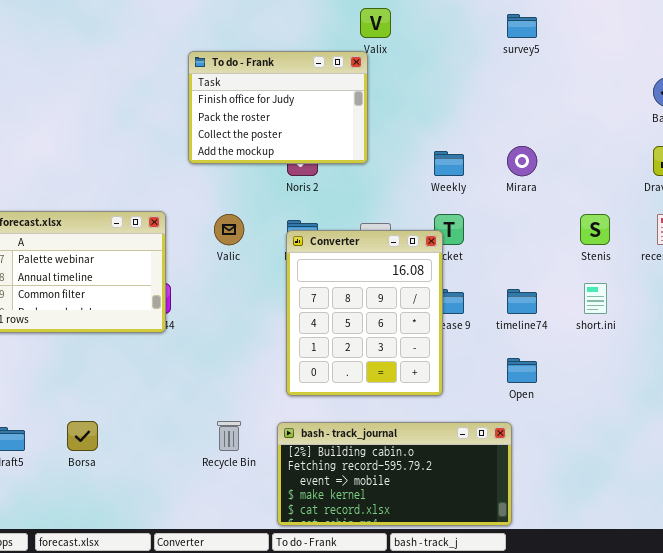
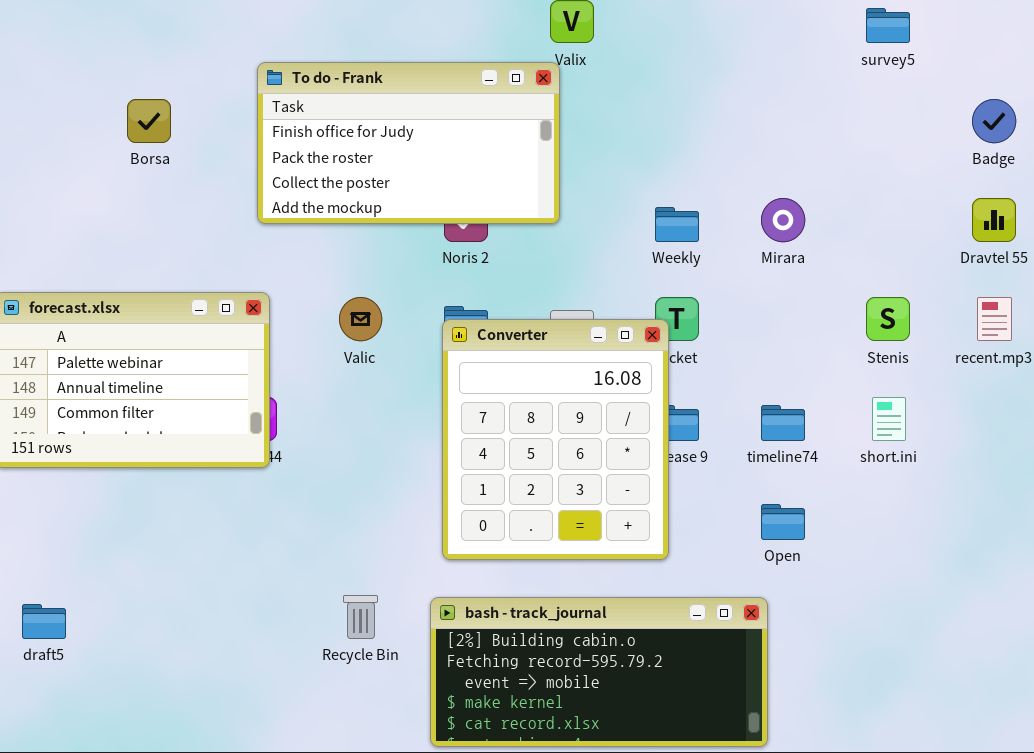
survey5: [507,14,537,38] -> [866,8,910,43], moved
To do - Frank: [188,51,368,164] -> [257,62,560,224], resized
Borsa: [67,421,98,451] -> [127,99,171,143], moved

